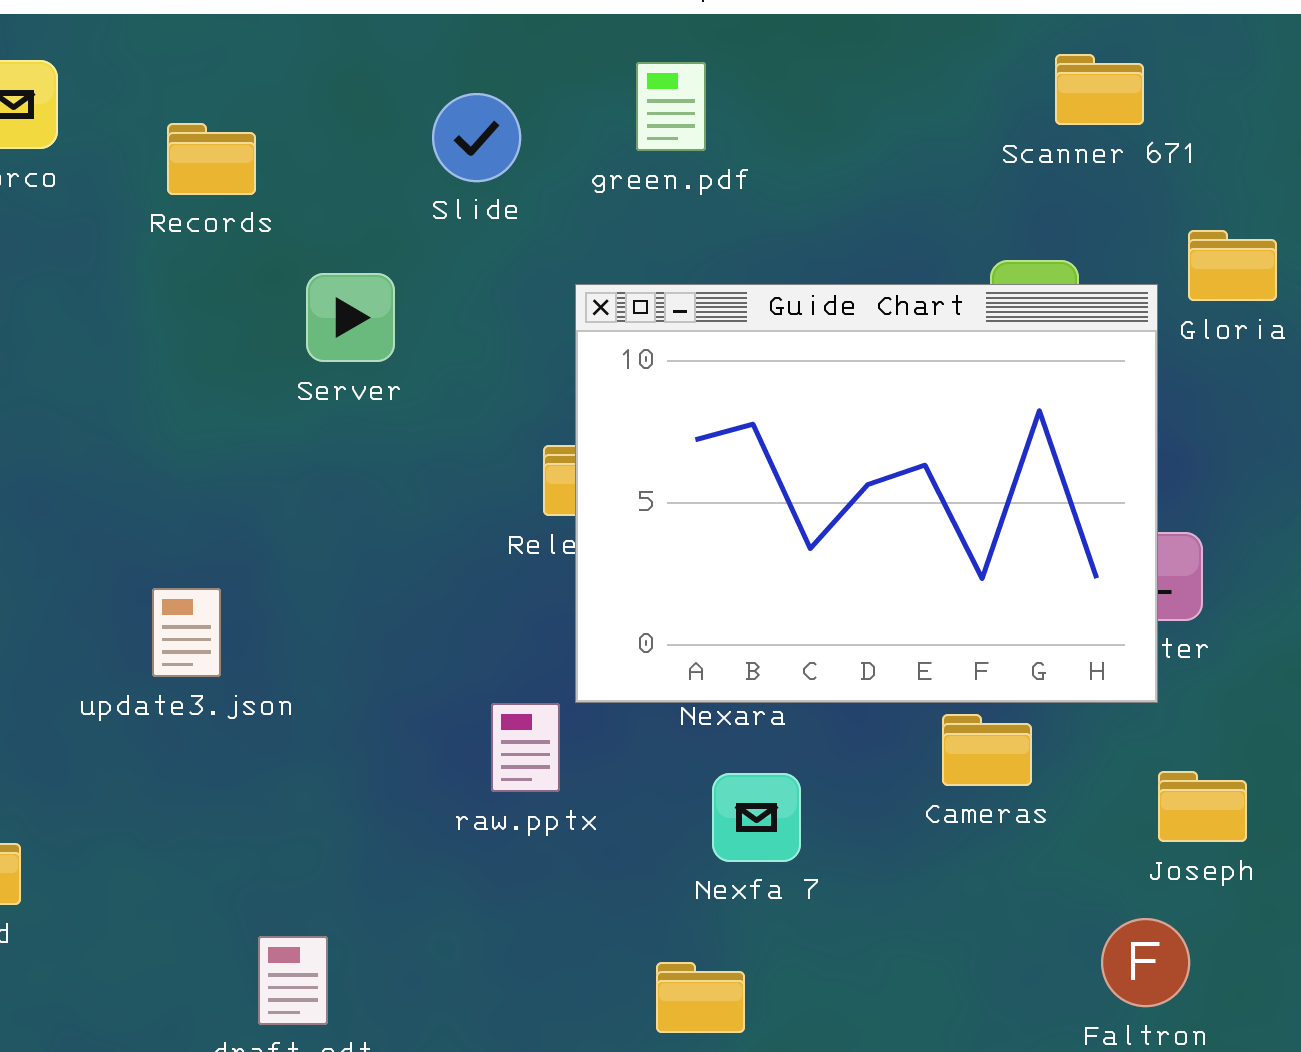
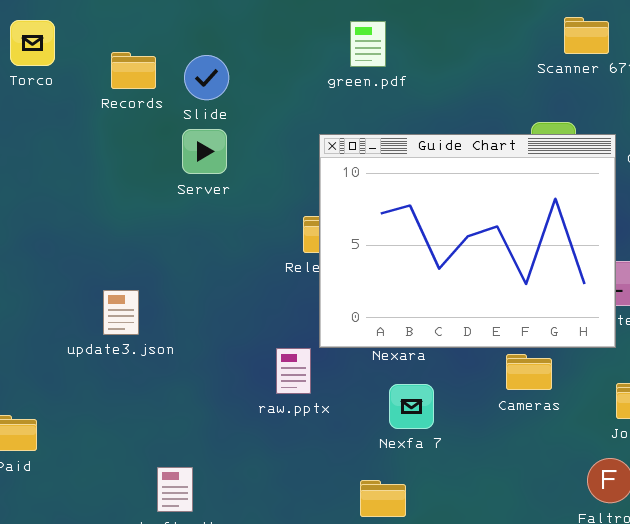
Slide: [432,93,521,182] -> [184,55,229,100], moved

